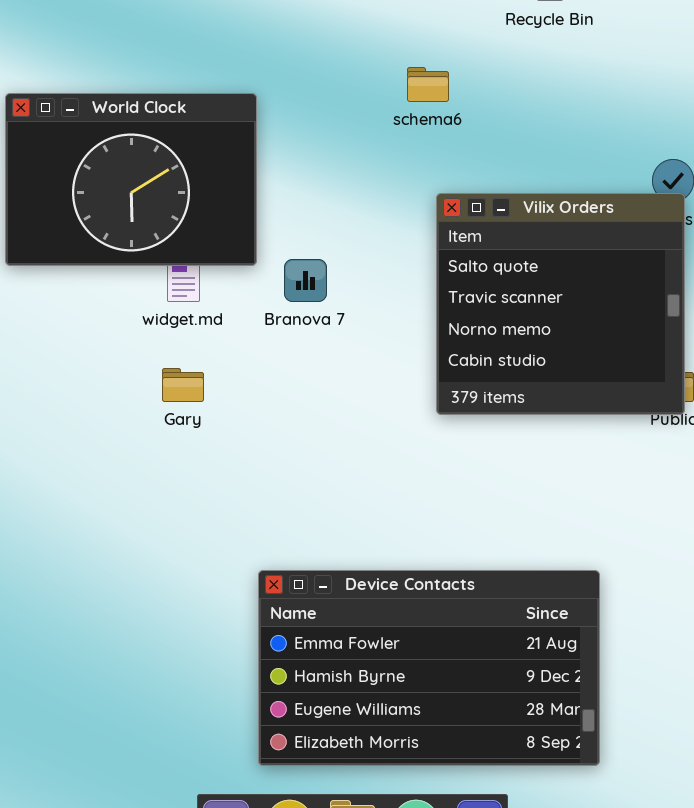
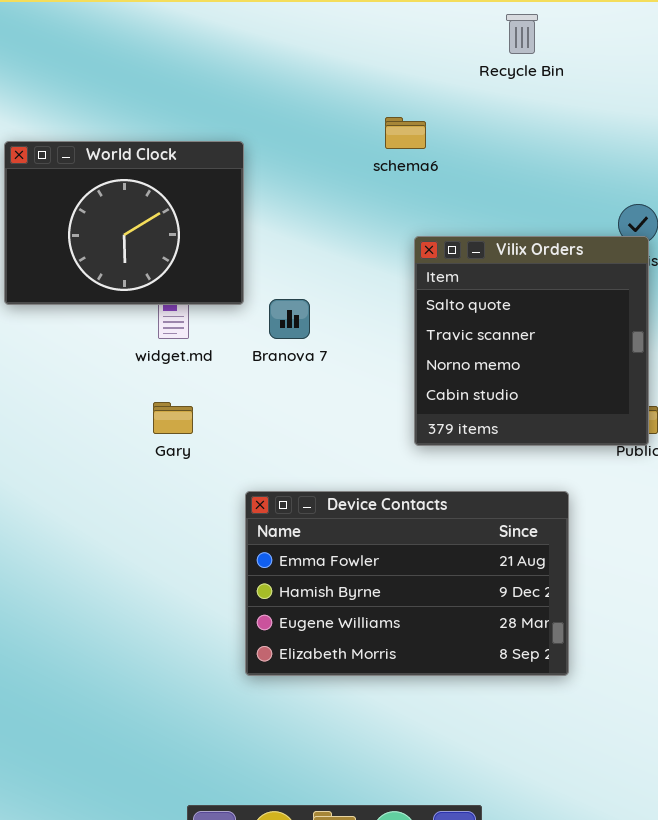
Device Contacts: [258,570,600,766] -> [245,491,569,676], moved

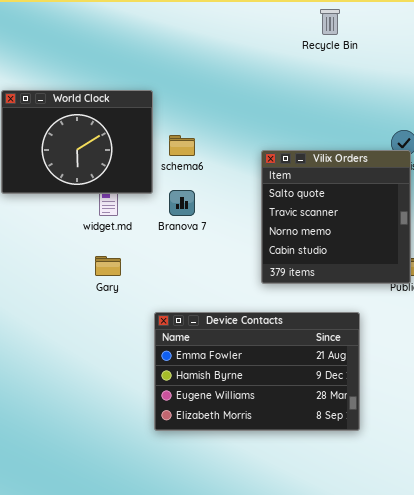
schema6: [385,117,426,149] -> [169,135,195,156], moved

